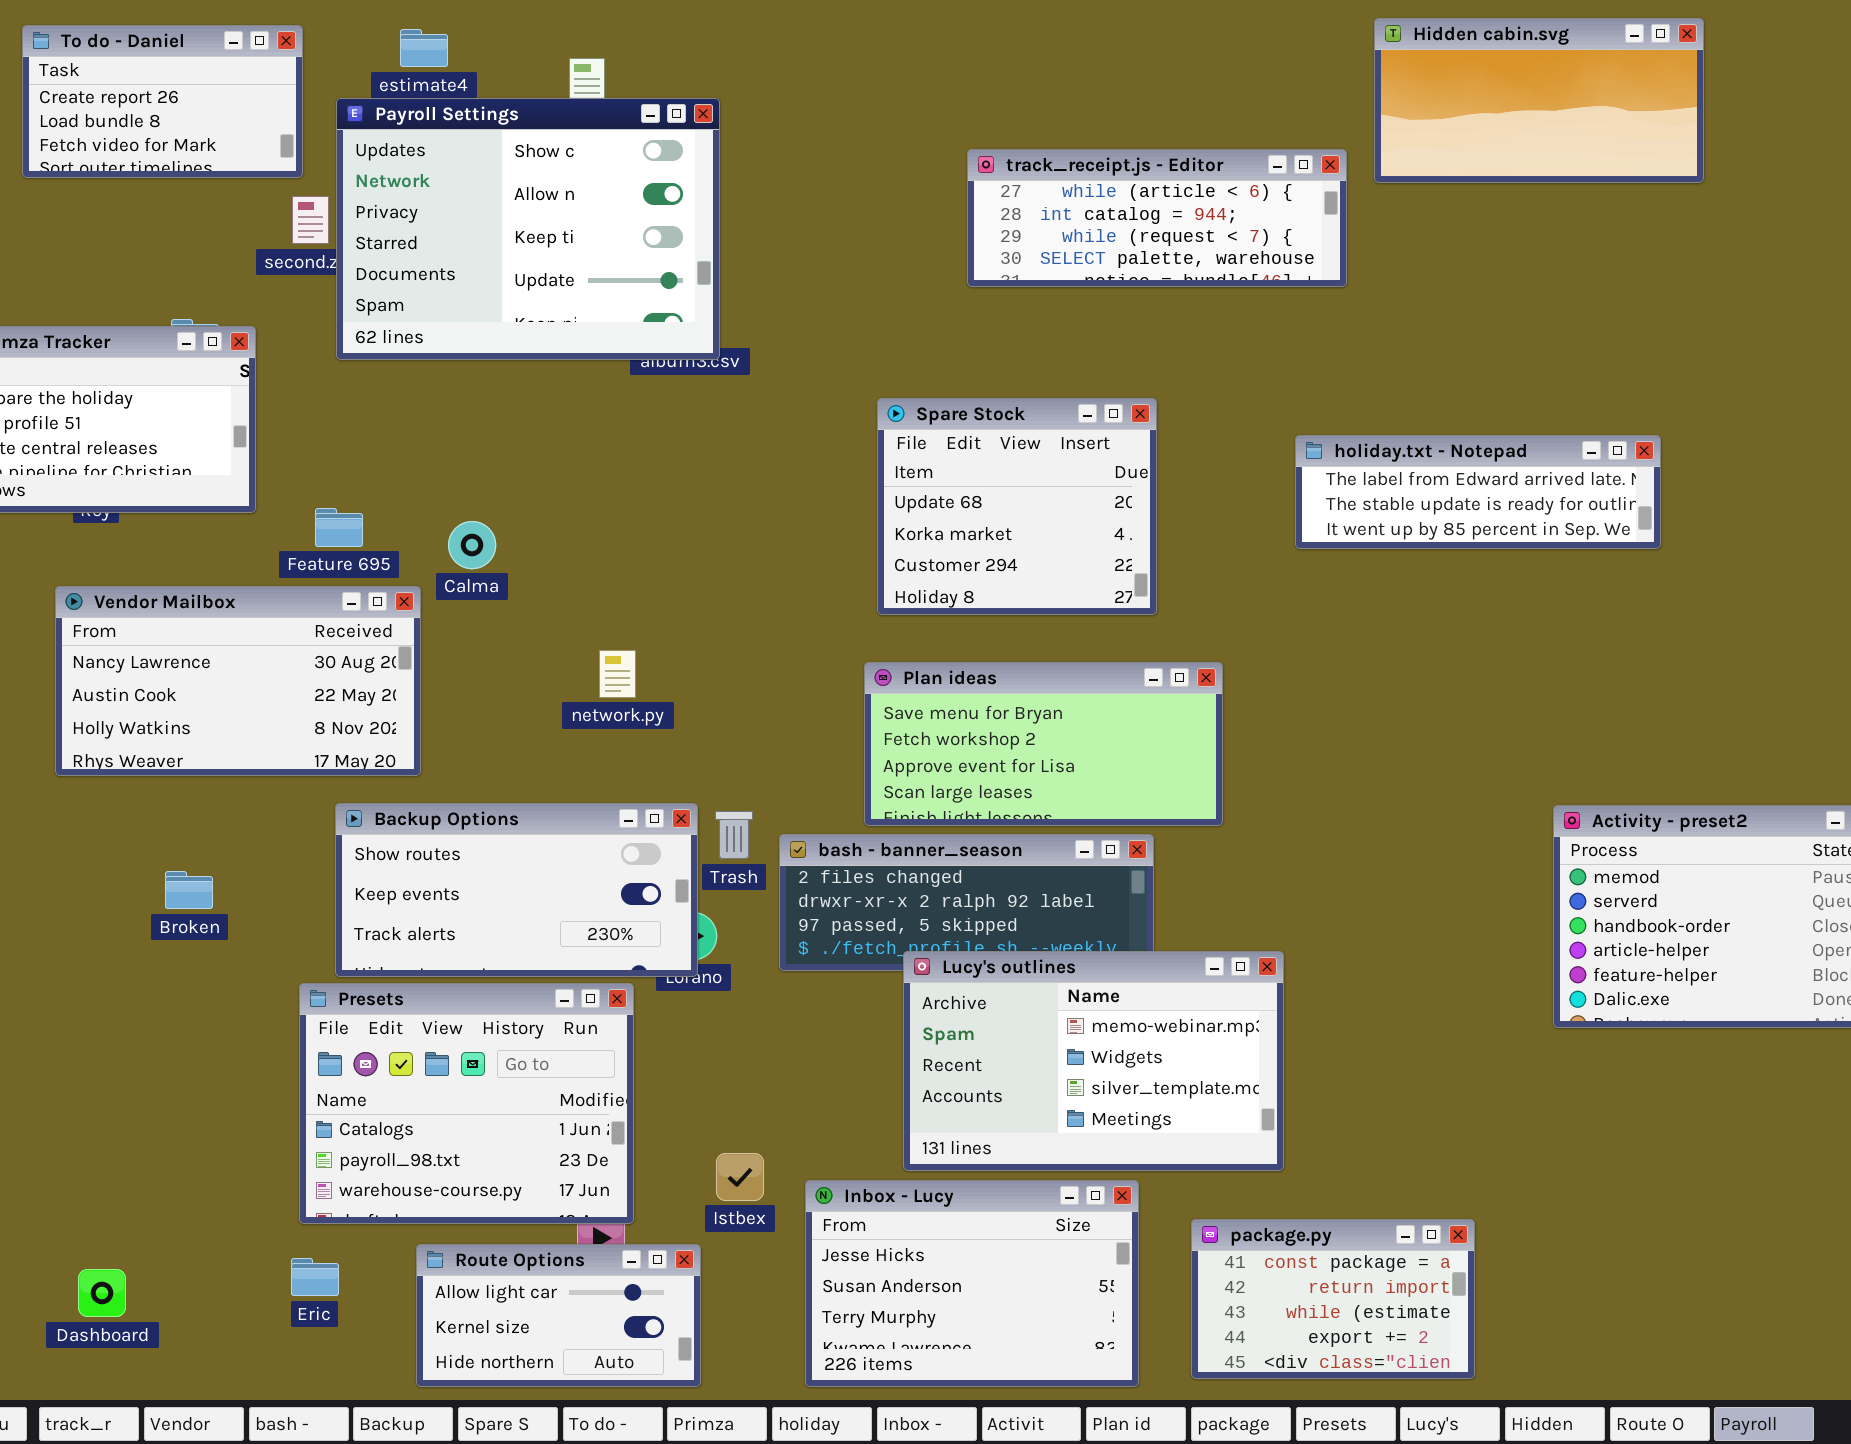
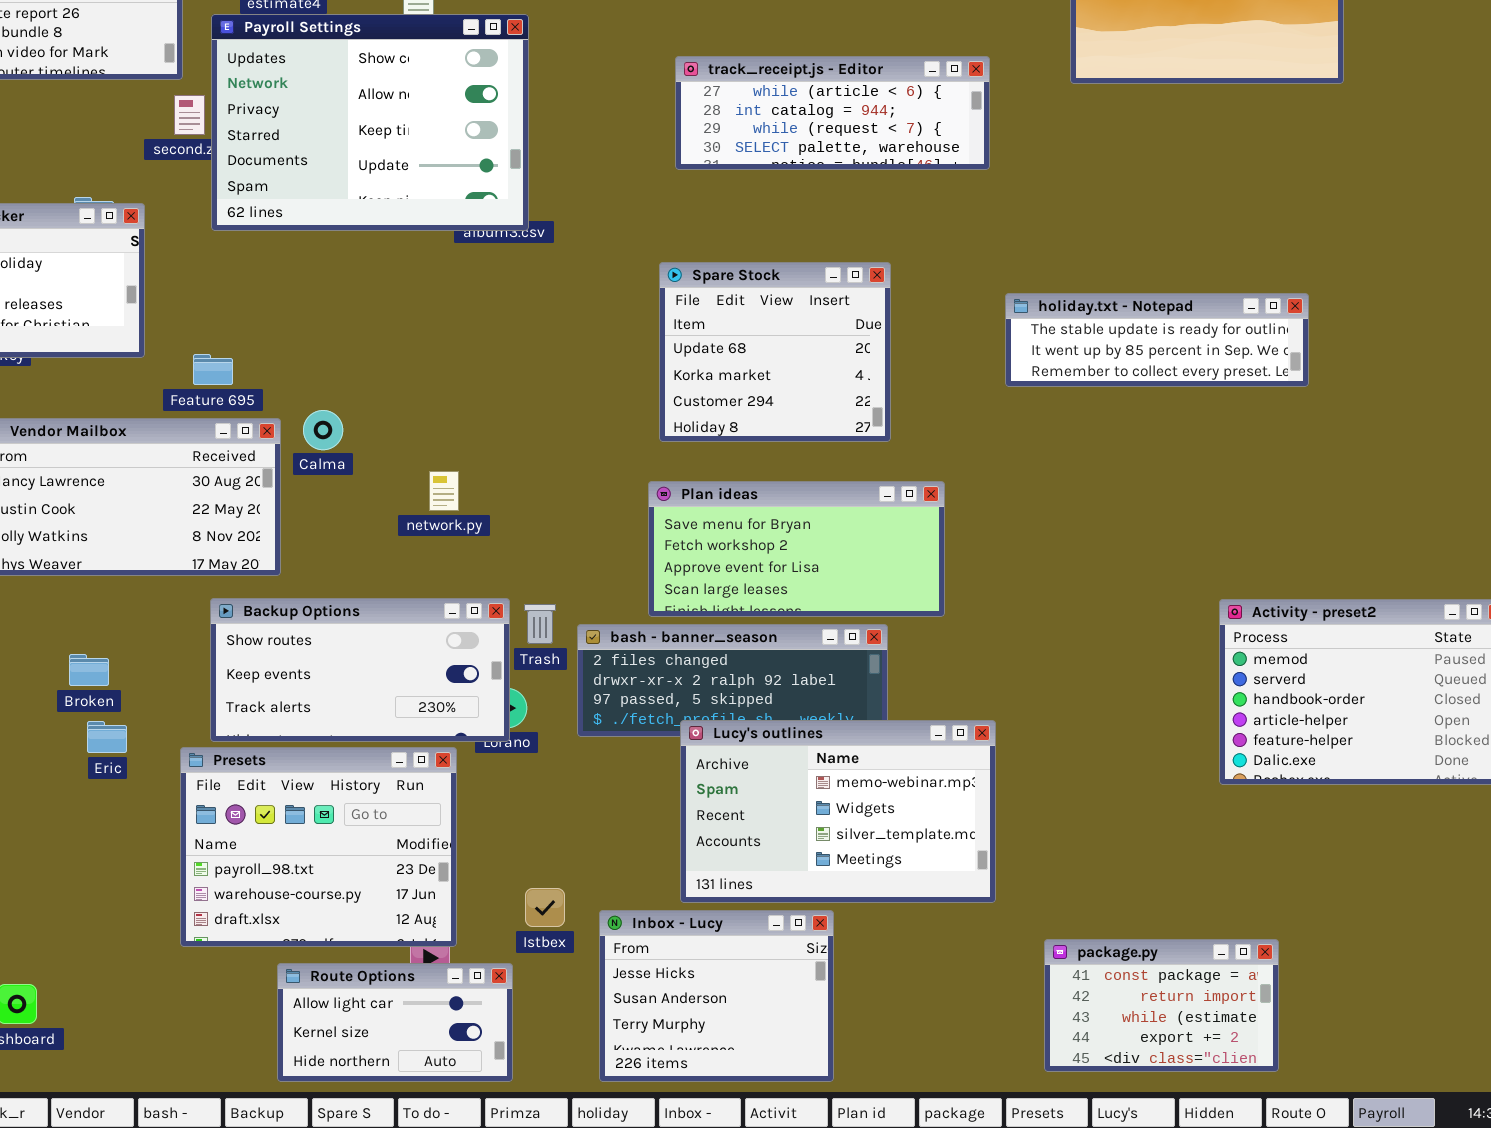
track_receipt.js - Editor: [967,149,1347,287] -> [675,56,990,170], moved
holiday.txt - Notepad: [1295,435,1661,549] -> [1005,293,1309,387], scrolled down 1 row
Calma: [448,521,496,569] -> [303,410,343,450], moved
Presets: [299,983,634,1224] -> [180,747,457,947], scrolled down 1 row
Inbox - Lucy: [805,1180,1139,1387] -> [599,910,834,1082], resized
package.py: [1191,1219,1475,1379] -> [1044,939,1279,1072], moved
Eric: [291,1258,339,1296] -> [87,721,127,753], moved

